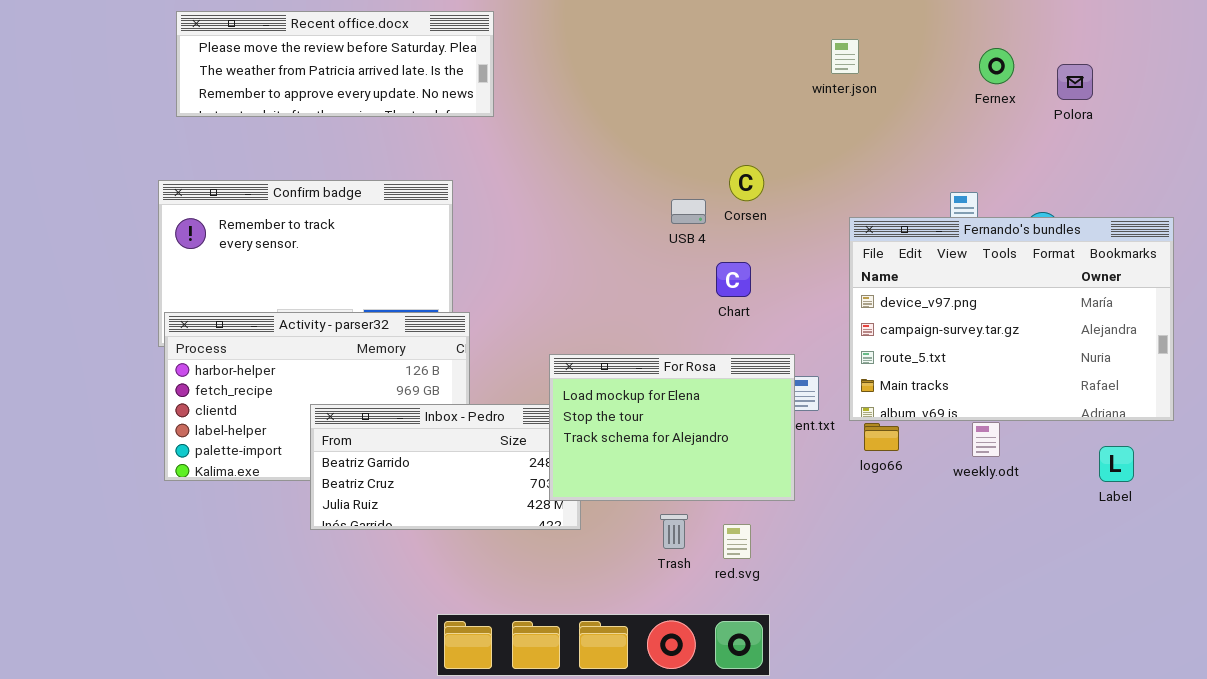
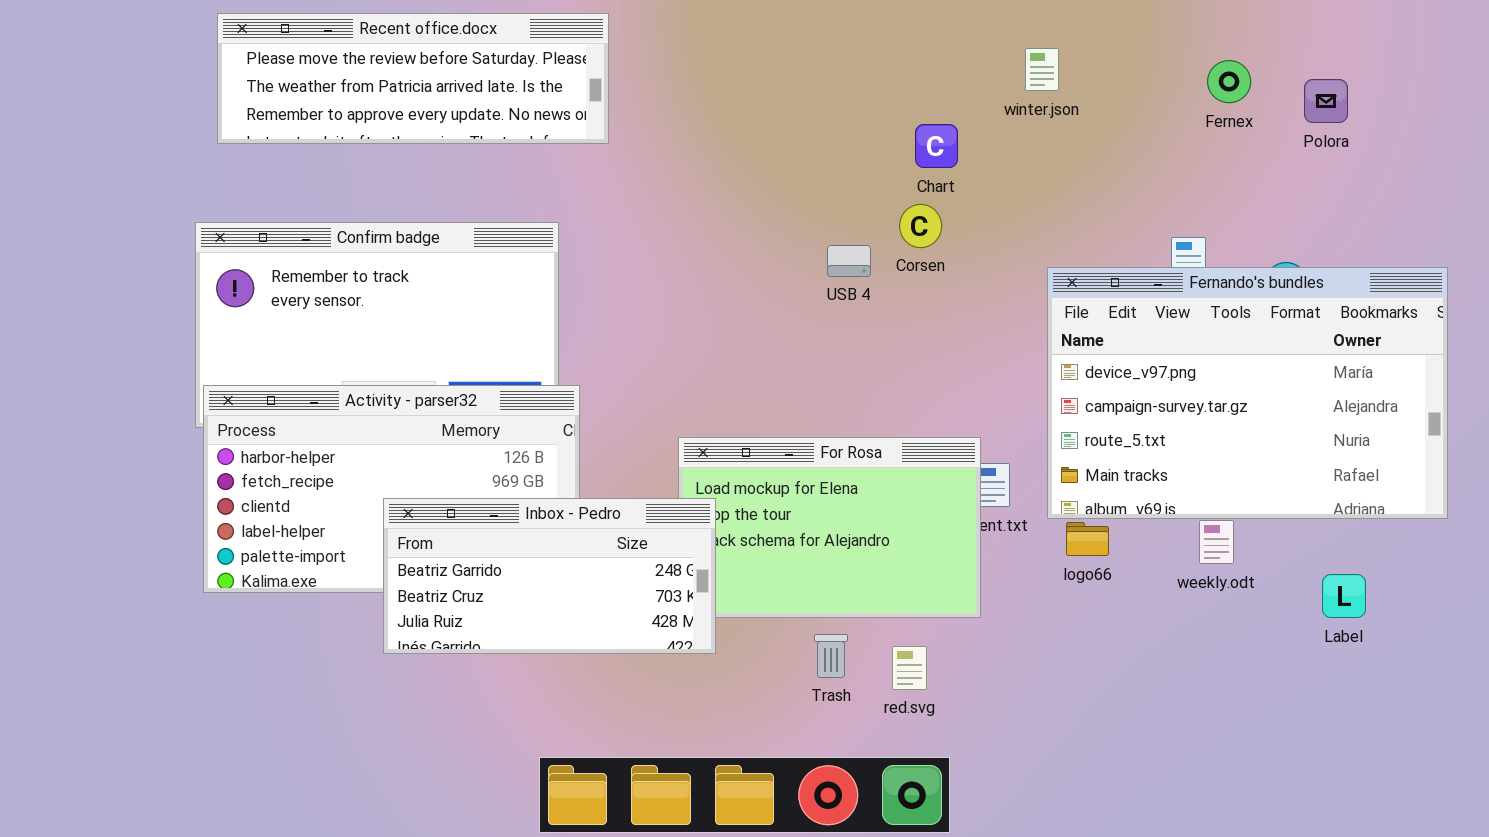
Chart: [716,262,751,297] -> [915,124,958,168], moved
Inbox - Pedro: [310,404,581,530] -> [383,498,716,654], raised
Label: [1099,446,1134,482] -> [1322,574,1366,618], moved

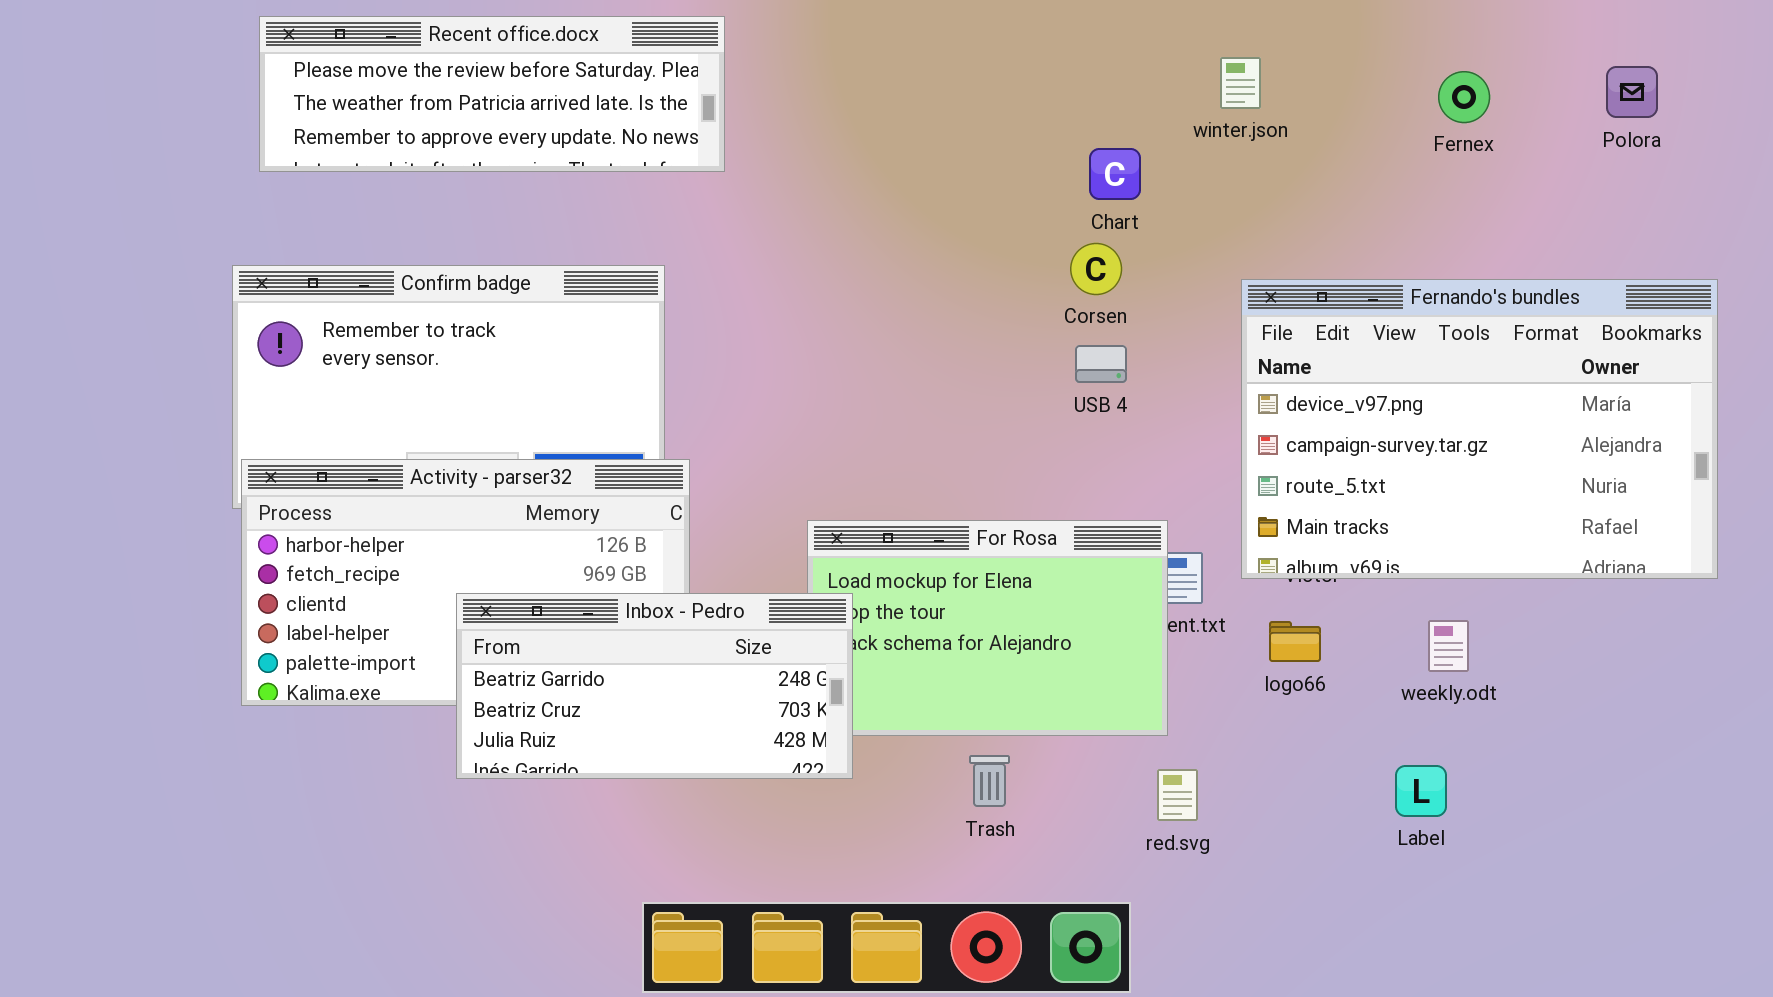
Polora: [1304,79,1348,123] -> [1606,66,1658,118], moved
USB 4: [827,245,871,277] -> [1075,345,1127,383], moved
Fernando's bundles: [1047,267,1448,519] -> [1241,279,1718,579], moved
Label: [1322,574,1366,618] -> [1395,765,1447,817], moved
red.svg: [892,646,927,690] -> [1157,769,1198,821], moved

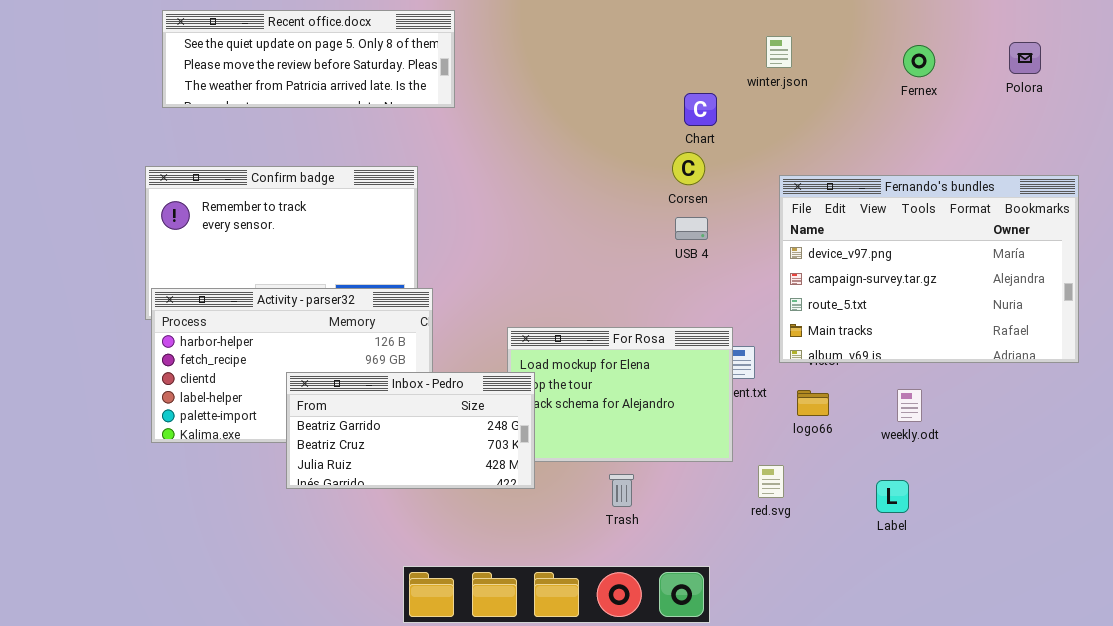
Recent office.docx: [259,16,725,172] -> [162,10,455,108], scrolled up 1 row
red.svg: [1157,769,1198,821] -> [758,465,784,498], moved

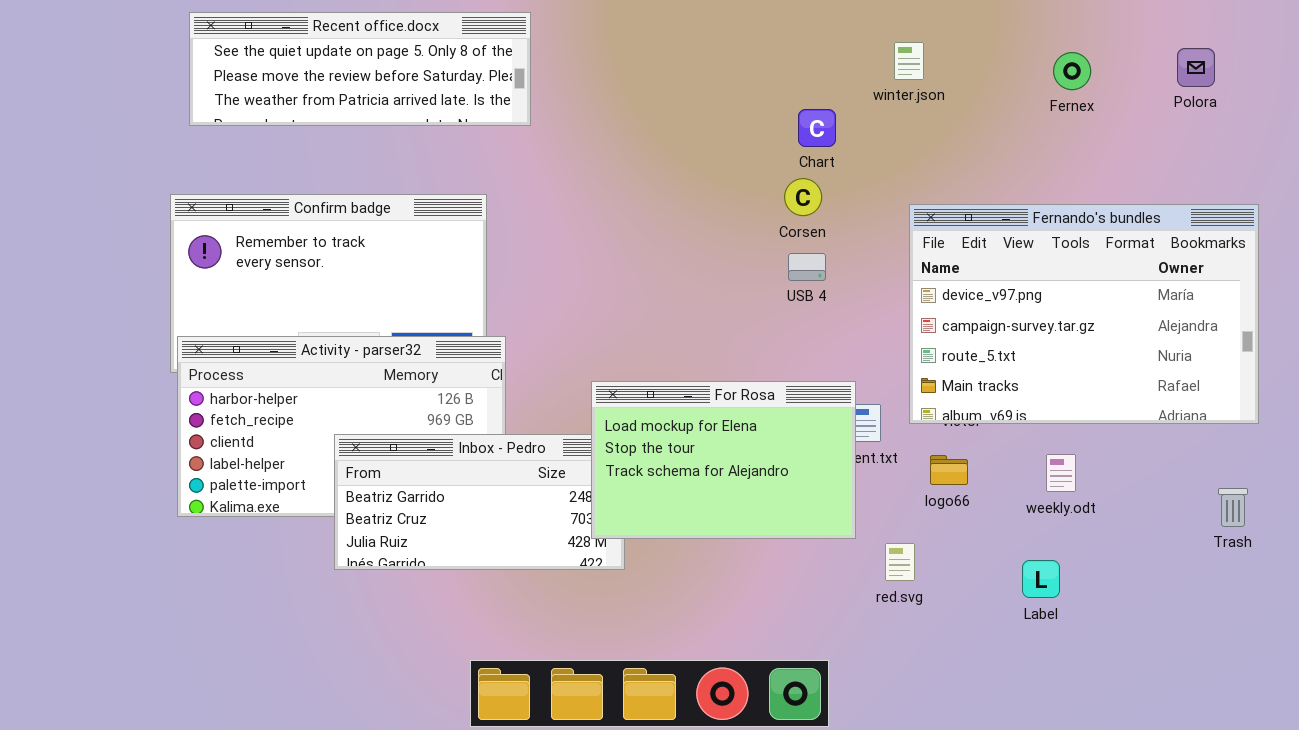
For Rosa: [507,327,733,462] -> [591,381,856,539], raised
Trash: [609,474,634,507] -> [1218,488,1248,527], moved

